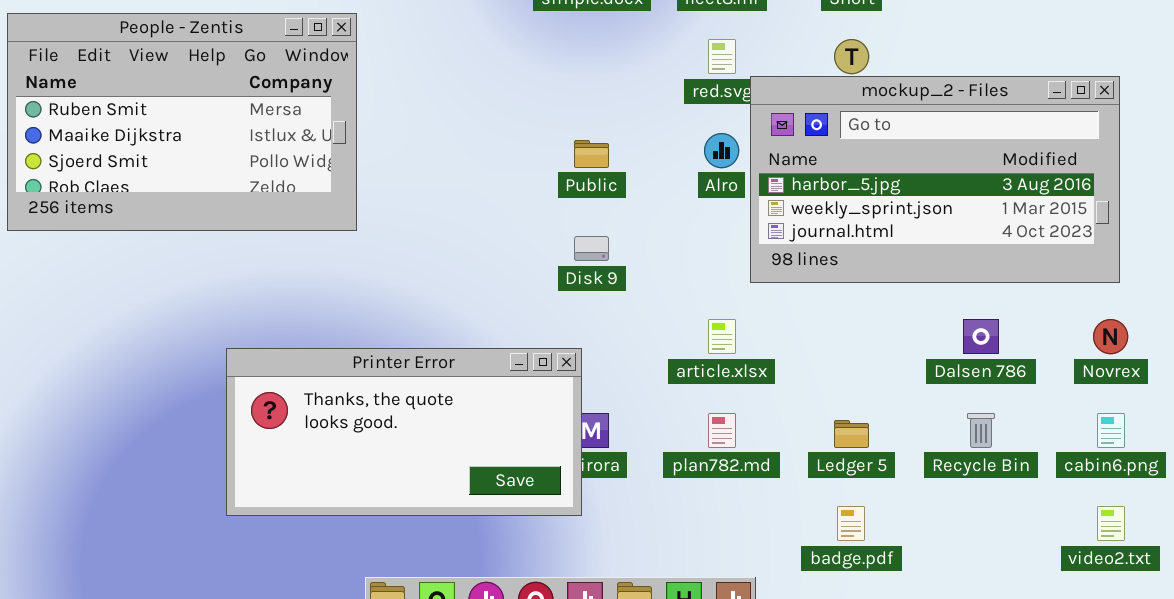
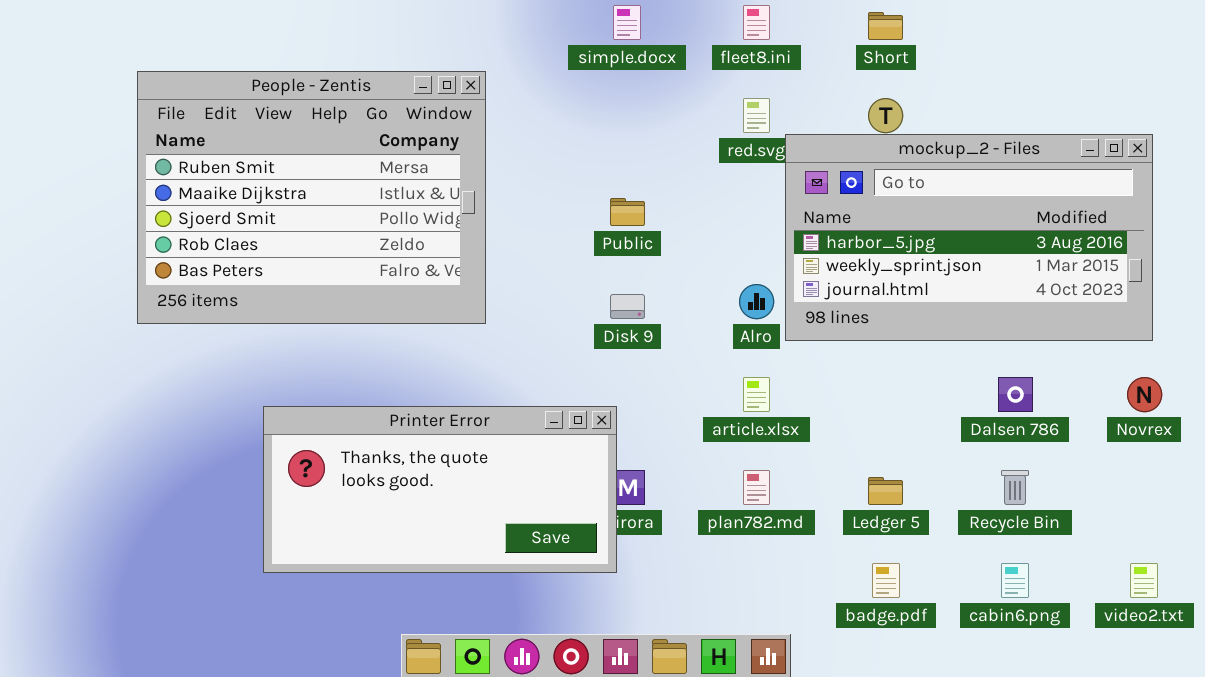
People - Zentis: [7,13,357,231] -> [137,71,486,324], moved, resized
Alro: [704,133,739,168] -> [739,284,774,319], moved
cabin6.png: [1097,413,1125,448] -> [1001,563,1029,598], moved

